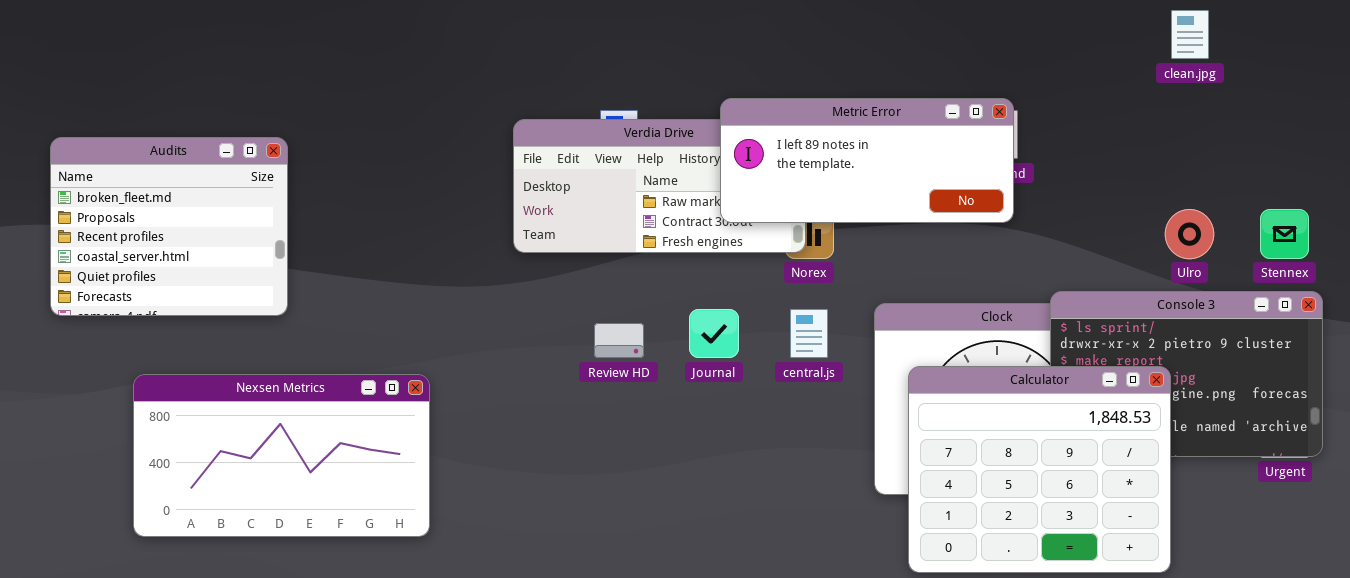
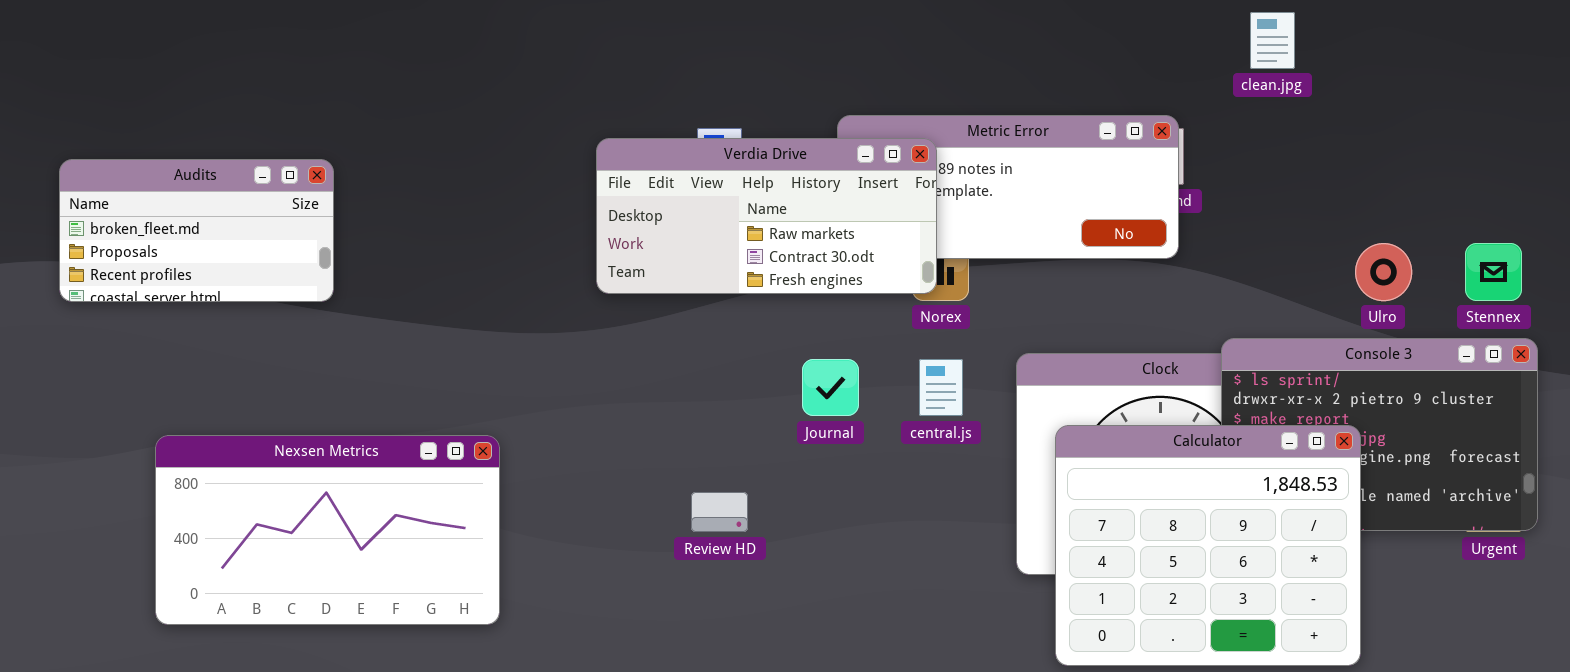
clean.jpg: [1171,10,1209,59] -> [1250,12,1295,69], moved
Verdia Drive: [513,119,806,253] -> [596,138,937,294], raised
Audits: [50,137,288,316] -> [59,159,334,302], resized
Review HD: [594,323,644,358] -> [691,492,748,532], moved

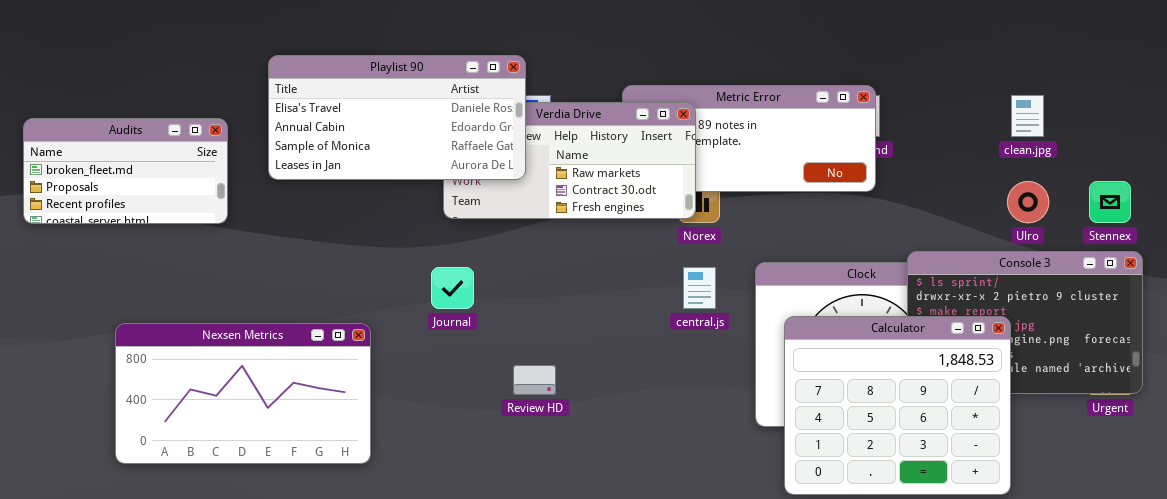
clean.jpg: [1250,12,1295,69] -> [1011,95,1044,137], moved
Playlist 90: none -> [268,55,526,180], opened
Audits: [59,159,334,302] -> [23,118,228,224], moved
Journal: [802,359,859,416] -> [431,267,474,309], moved

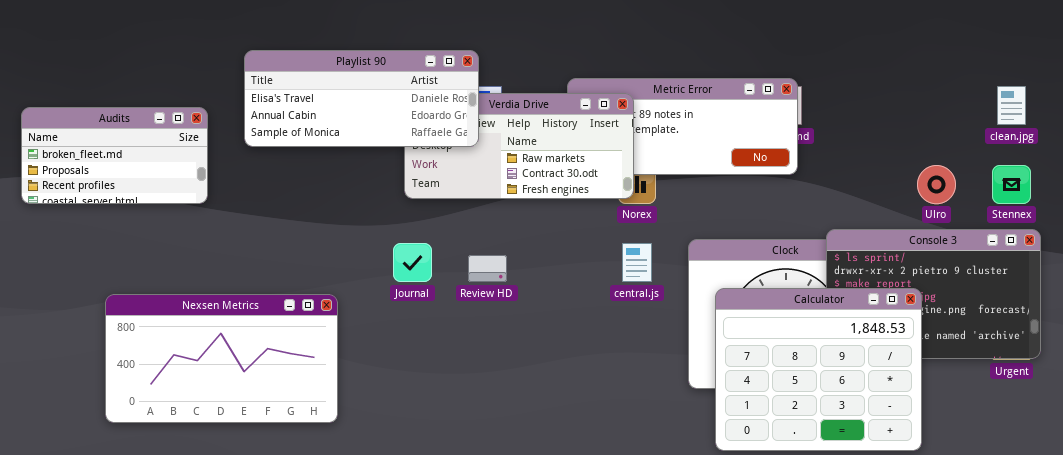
Playlist 90: [268,55,526,180] -> [244,50,479,147], resized
clean.jpg: [1011,95,1044,137] -> [997,86,1026,125], moved
Review HD: [513,365,556,395] -> [468,255,507,282], moved

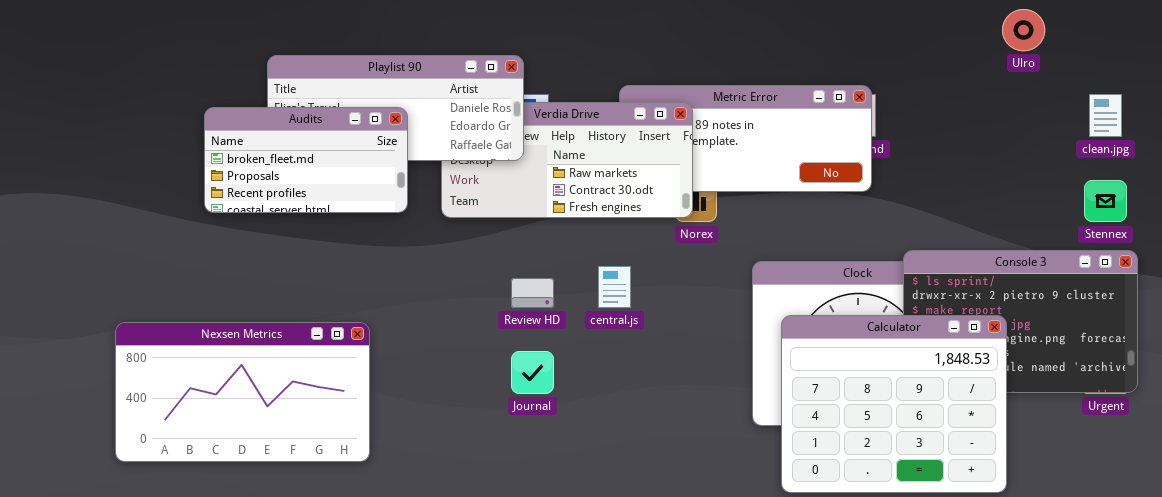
Audits: [21,107,208,204] -> [204,107,408,213], moved
Ulro: [917,165,956,204] -> [1002,9,1045,51], moved
Journal: [393,243,432,282] -> [511,351,554,394], moved
central.js: [622,243,652,282] -> [598,266,631,308], moved

